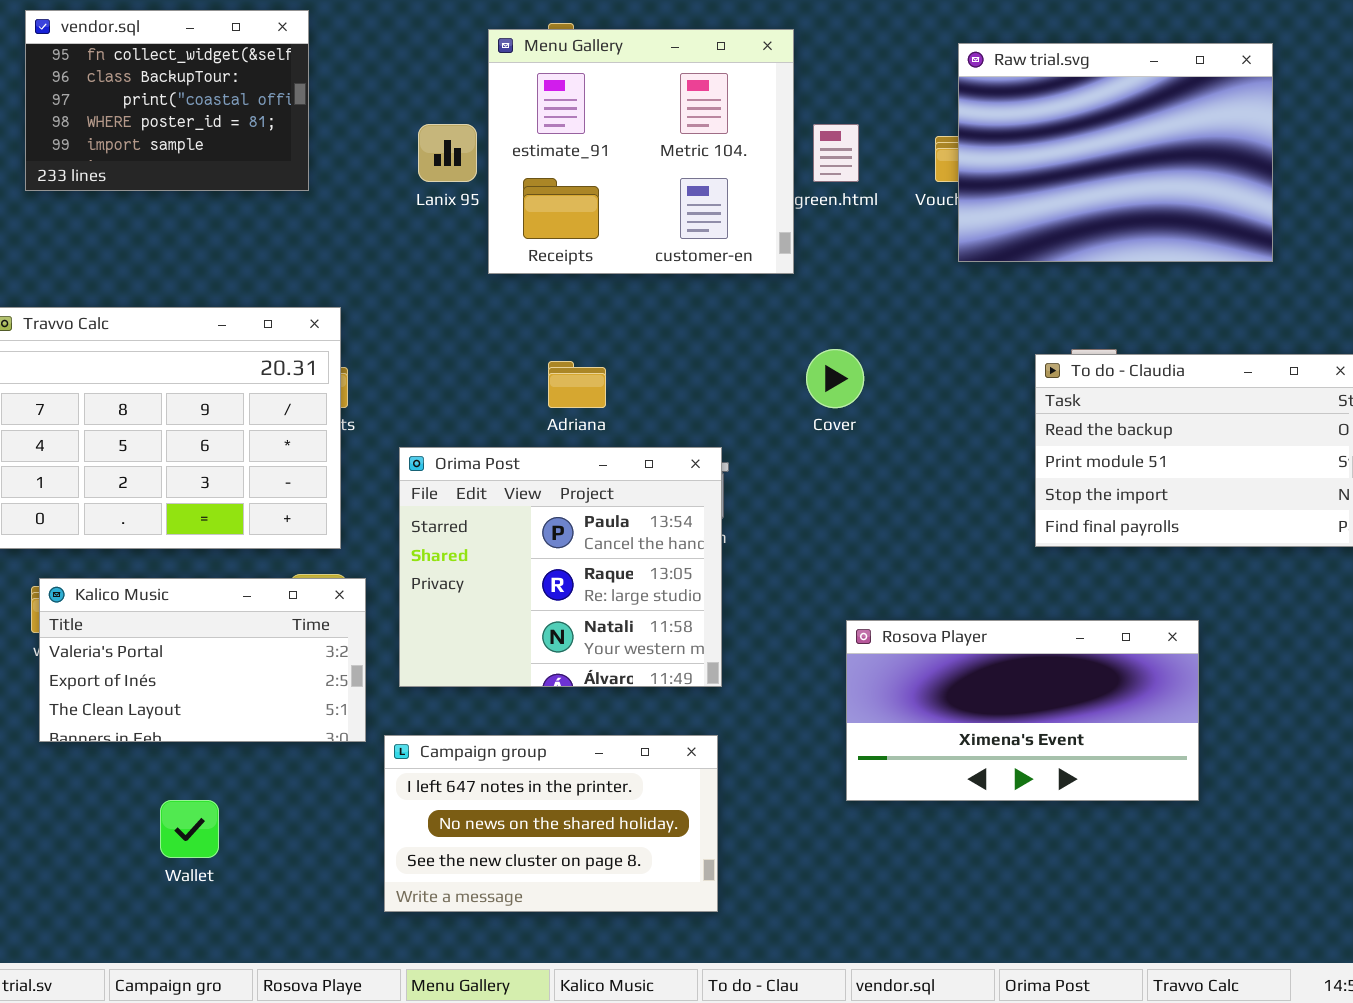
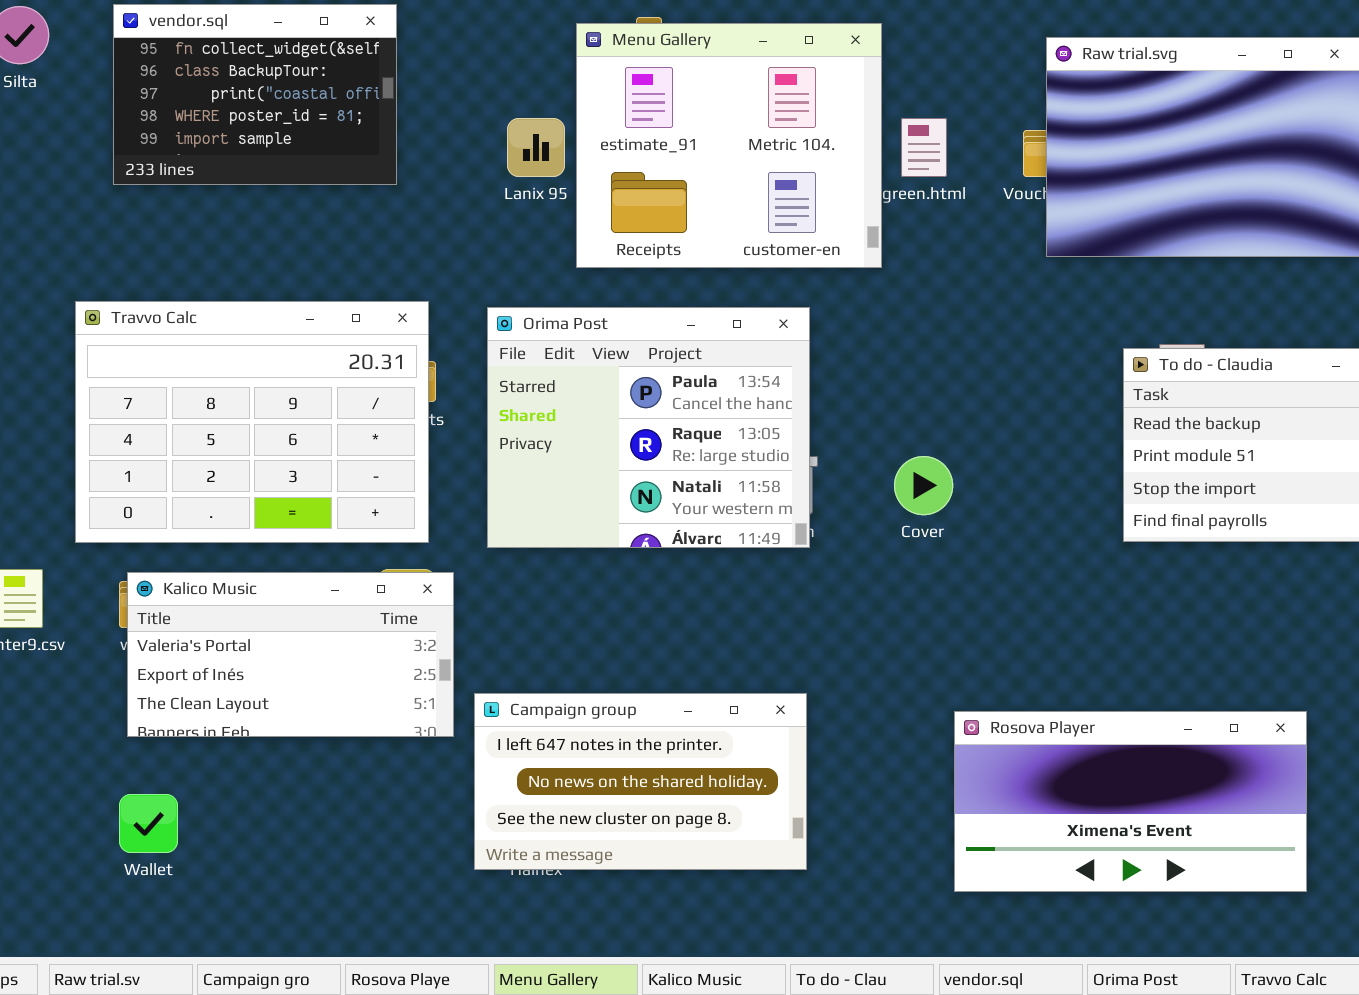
Cover: [806,349,864,408] -> [894,456,953,515], moved
Orima Post: [399,447,722,687] -> [487,307,810,548], moved
Rosova Player: [846,620,1199,801] -> [954,711,1307,892], moved
Campaign group: [384,735,718,912] -> [474,693,807,870], moved
Wallet: [160,800,219,858] -> [119,794,178,853], moved

